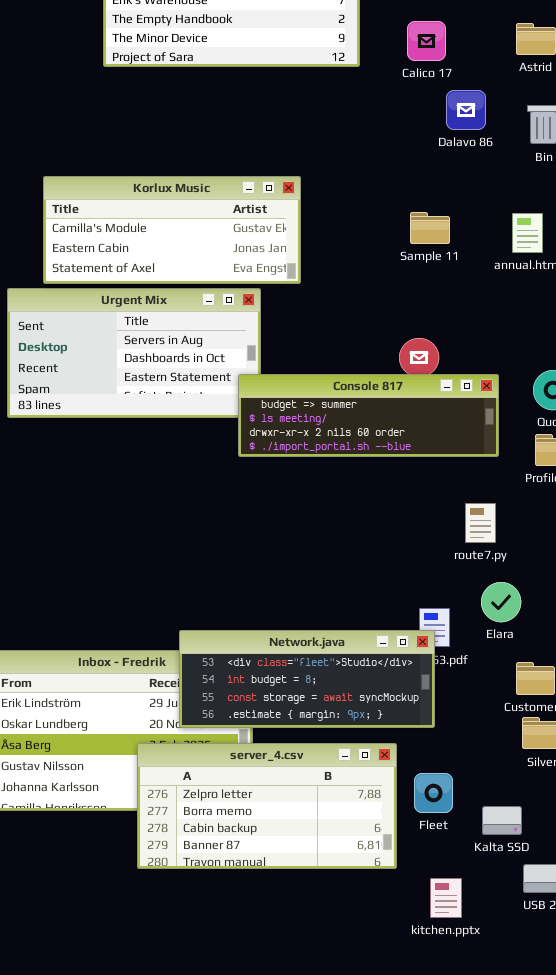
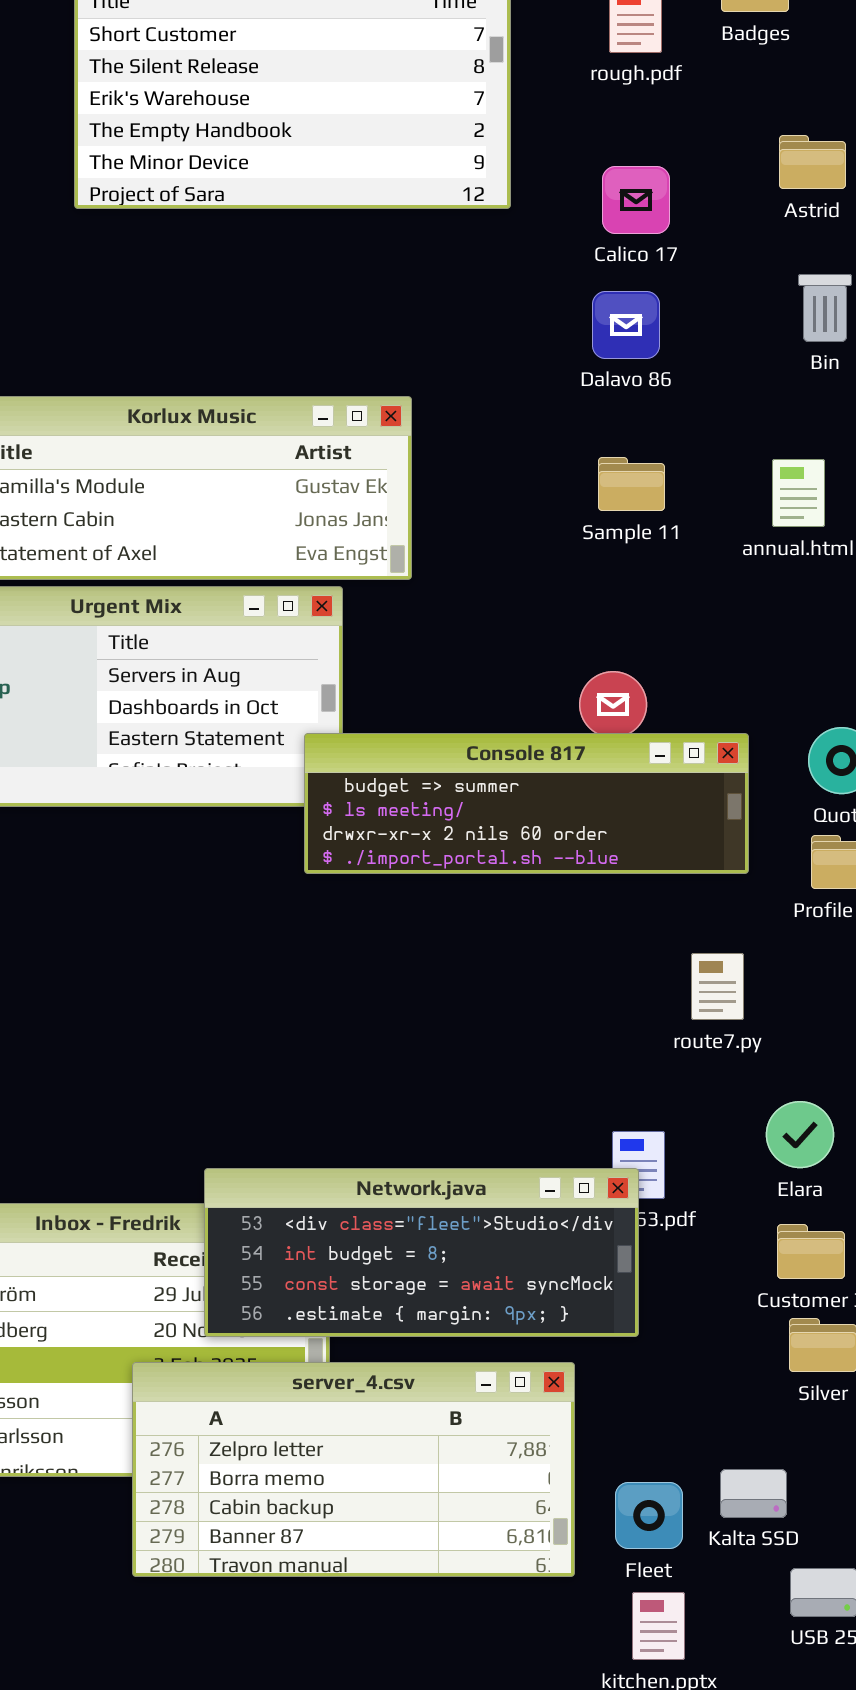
Calico 17: [407,21,446,61] -> [602,166,670,234], moved
Dalavo 86: [446,90,486,130] -> [592,291,660,359], moved
Elara: [481,582,521,622] -> [766,1101,834,1168], moved
Fleet: [414,773,453,813] -> [615,1482,683,1549], moved

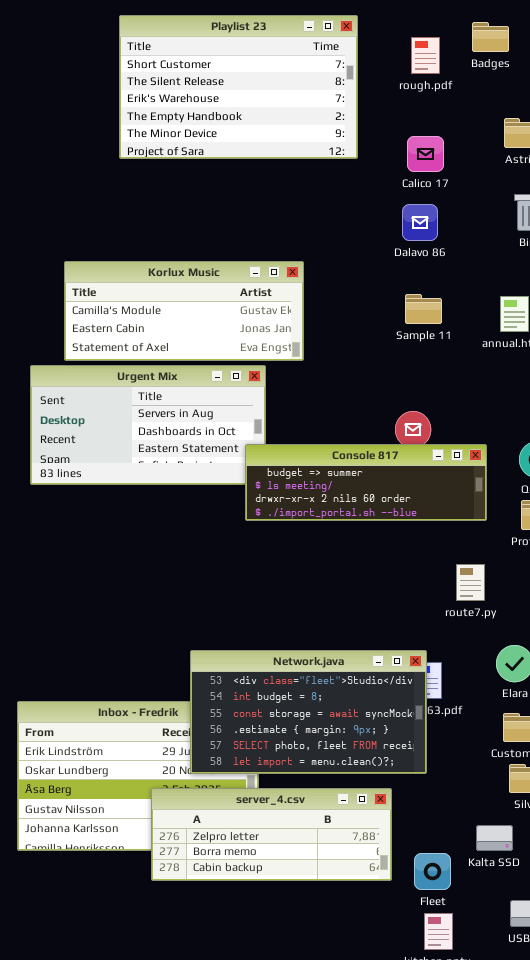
Network.java: [204,1168,639,1337] -> [190,650,427,774], resized
server_4.csv: [132,1362,575,1577] -> [151,788,392,881], resized
Kalta SSD: [720,1469,787,1518] -> [476,825,513,851], moved

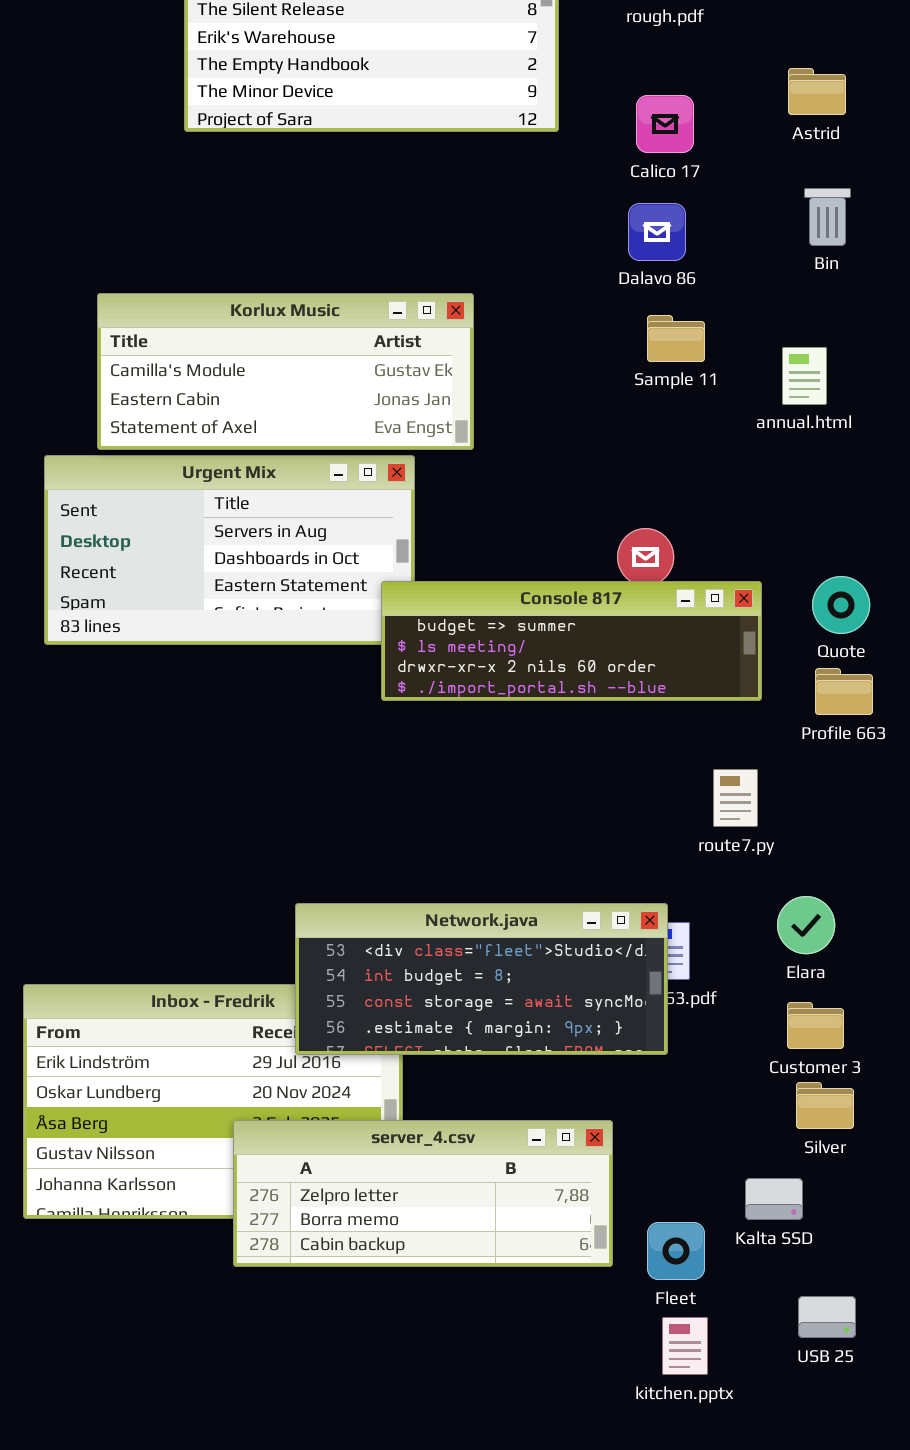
Sample 11: [405,294,442,324] -> [647,315,705,362], moved
Network.java: [190,650,427,774] -> [295,903,668,1055], resized

